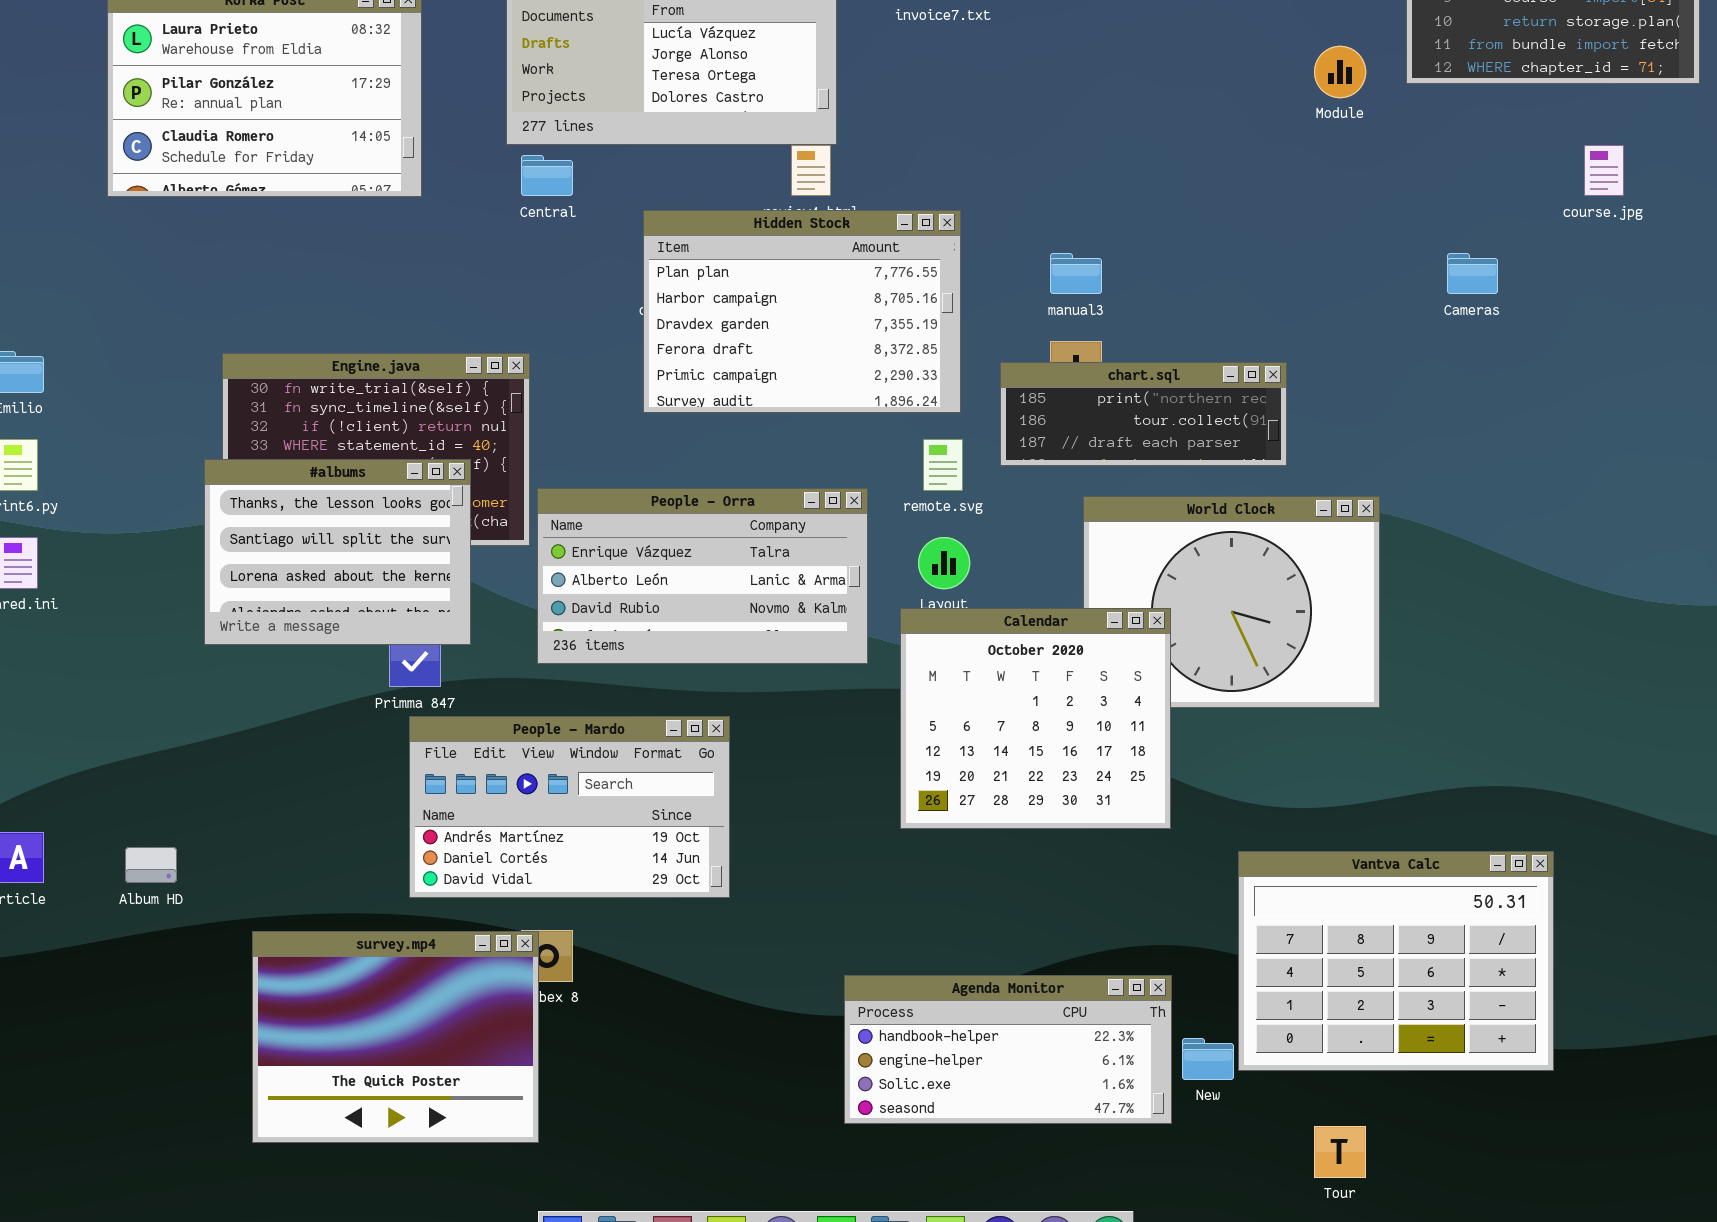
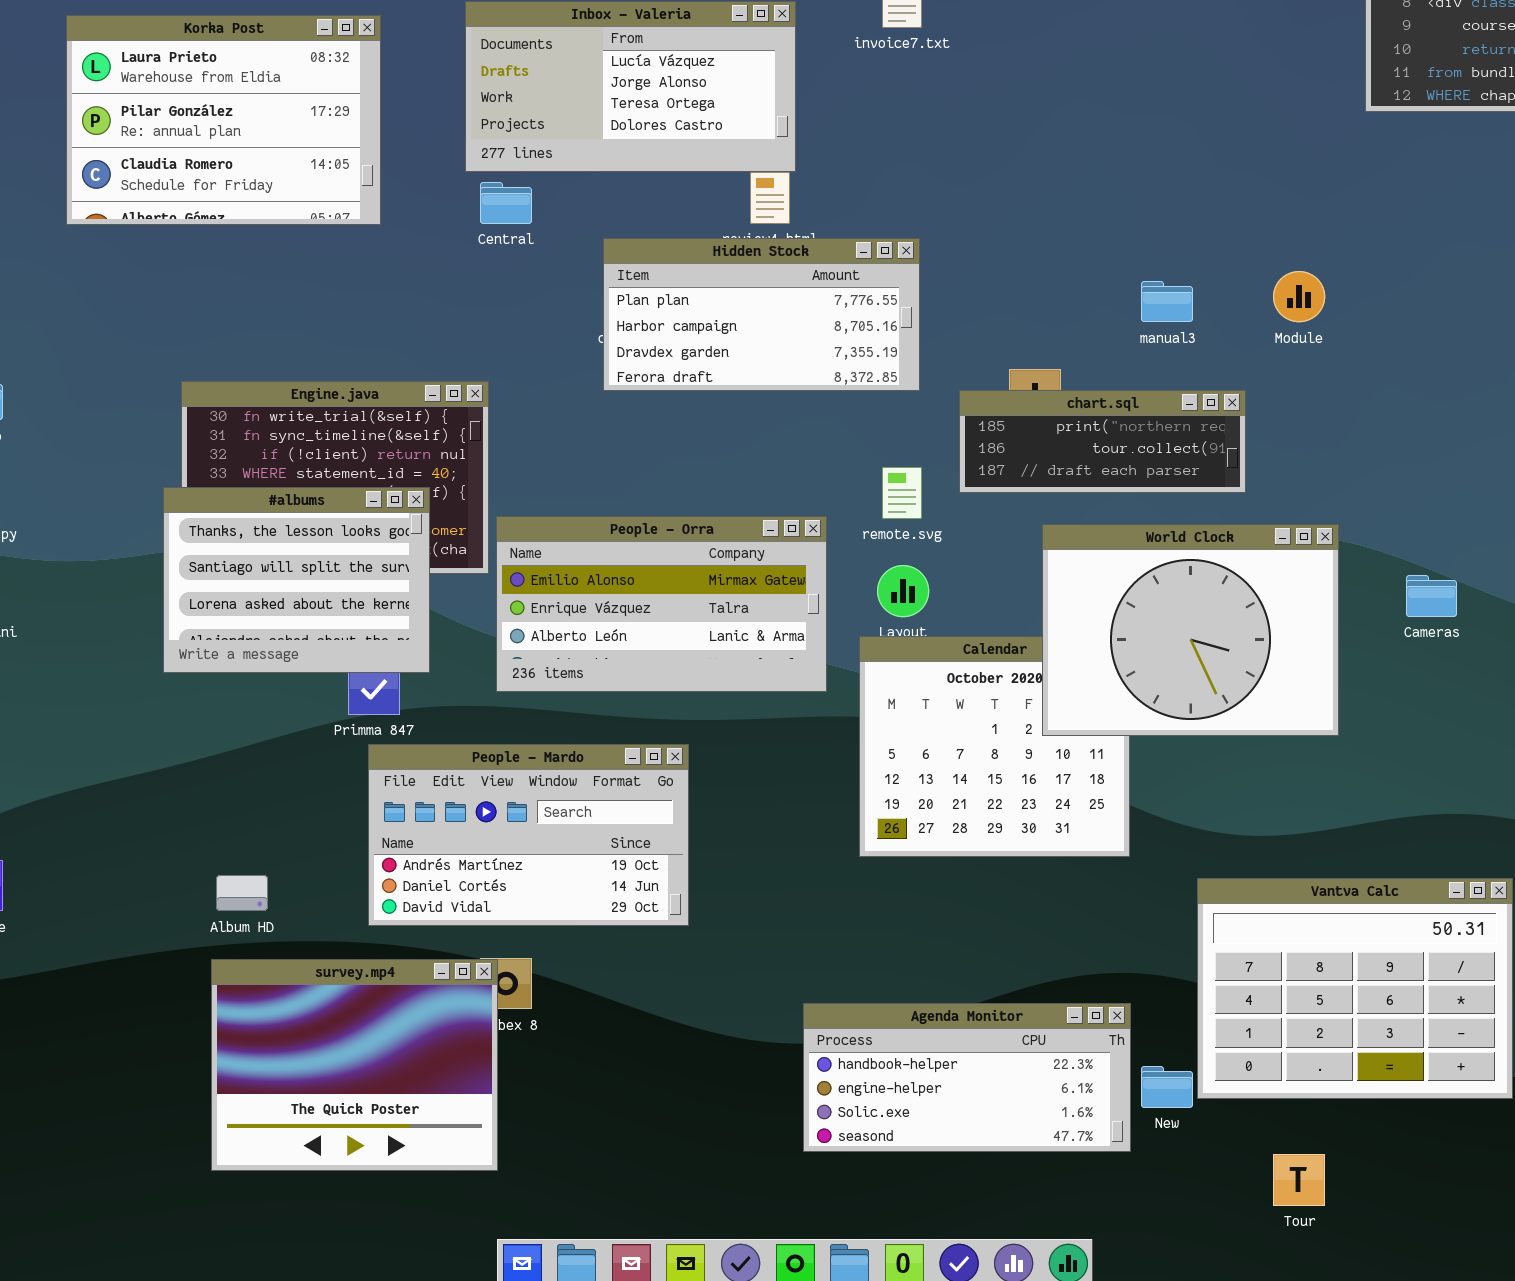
Module: [1314,46,1366,98] -> [1273,271,1325,322], moved
Hidden Stock: [643,210,961,413] -> [603,238,920,391], resized
manual3: [1050,253,1102,294] -> [1141,281,1193,322], moved
Cameras: [1447,253,1498,294] -> [1406,575,1457,617], moved
People - Orra: [537,488,868,664] -> [496,516,827,692], scrolled up 1 row
World Clock: [1083,496,1380,708] -> [1042,524,1339,736], raised
Album HD: [125,847,177,883] -> [216,875,268,911], moved

